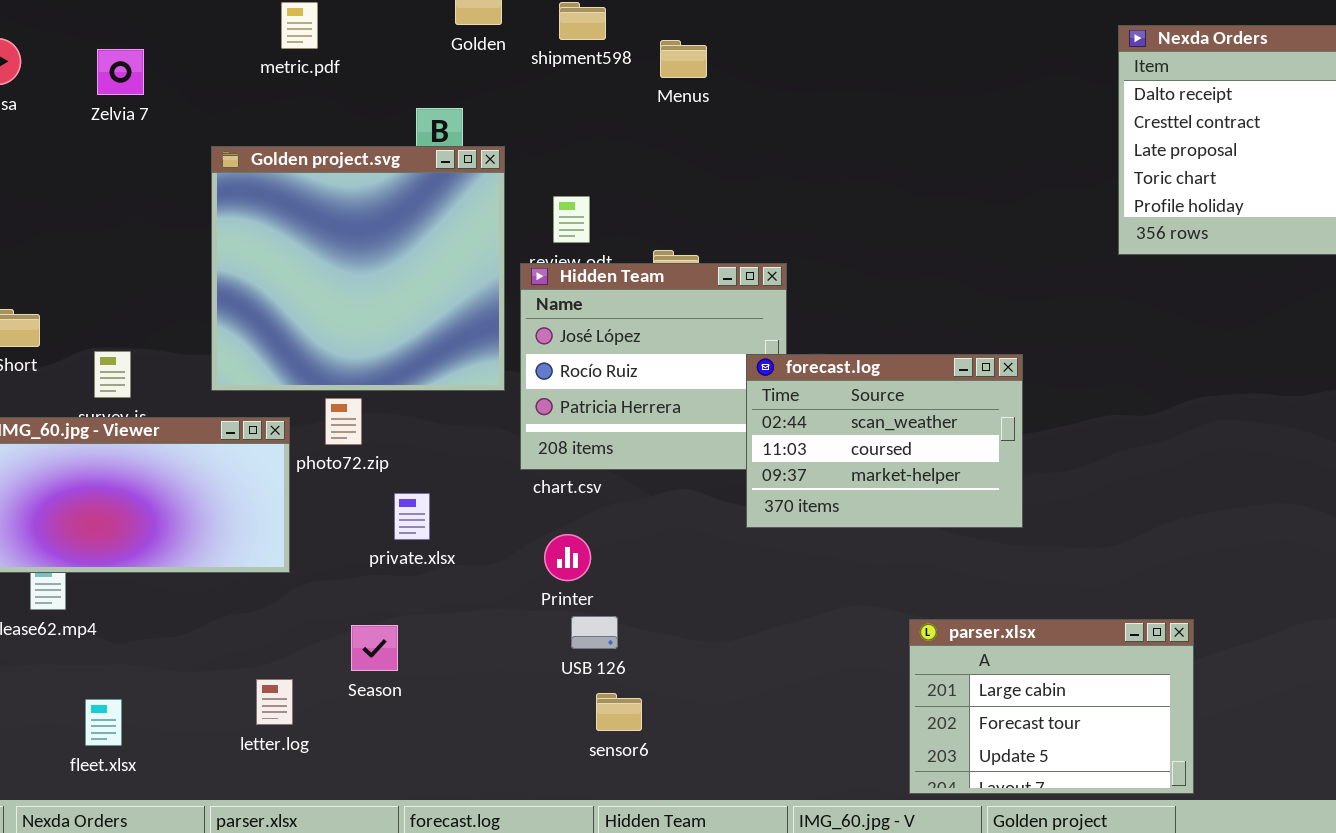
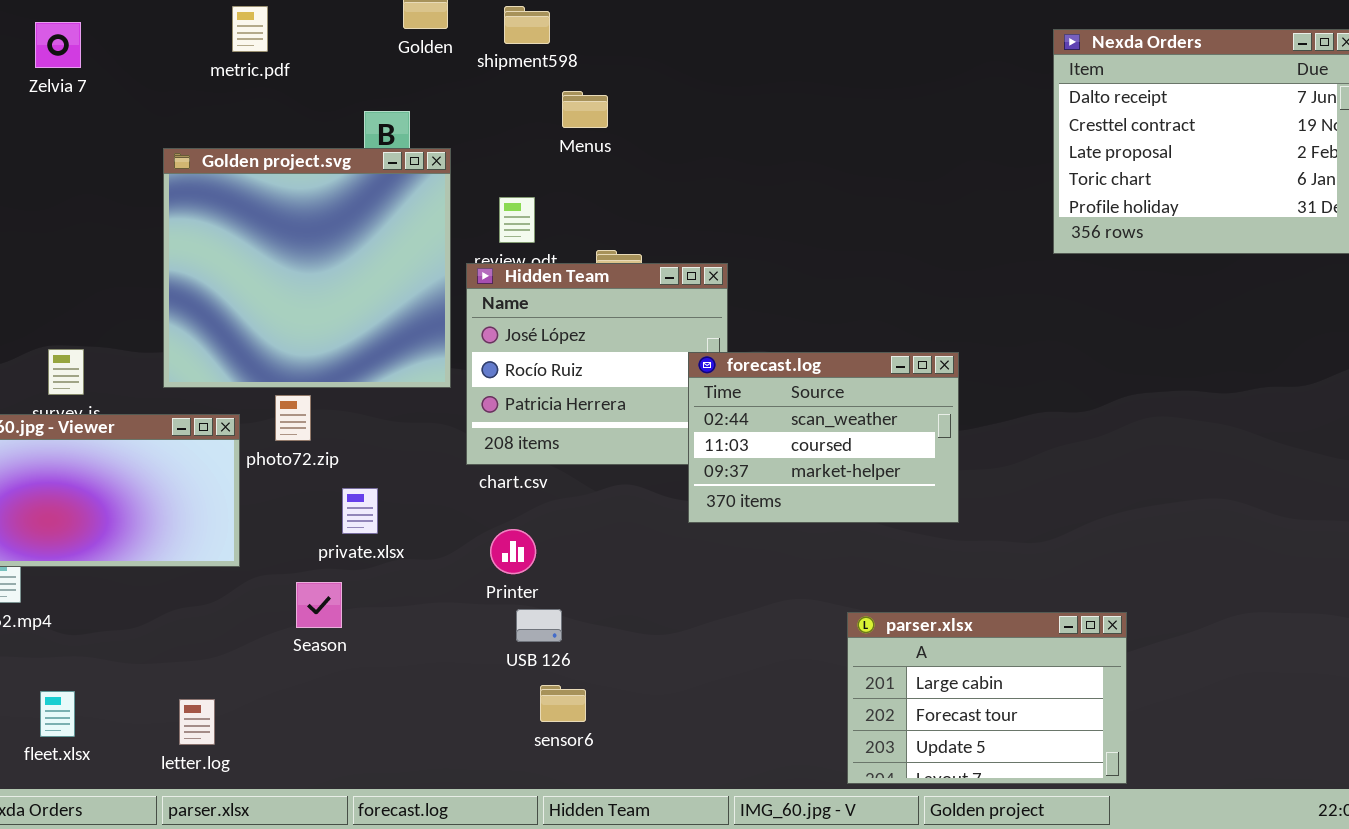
Menus: [660,40,707,78] -> [562,91,608,128], moved
Zelvia 7: [97,49,144,95] -> [35,22,81,68], moved
Season: [351,625,398,671] -> [296,582,342,628], moved
letter.log: [256,679,293,725] -> [179,699,215,745], moved

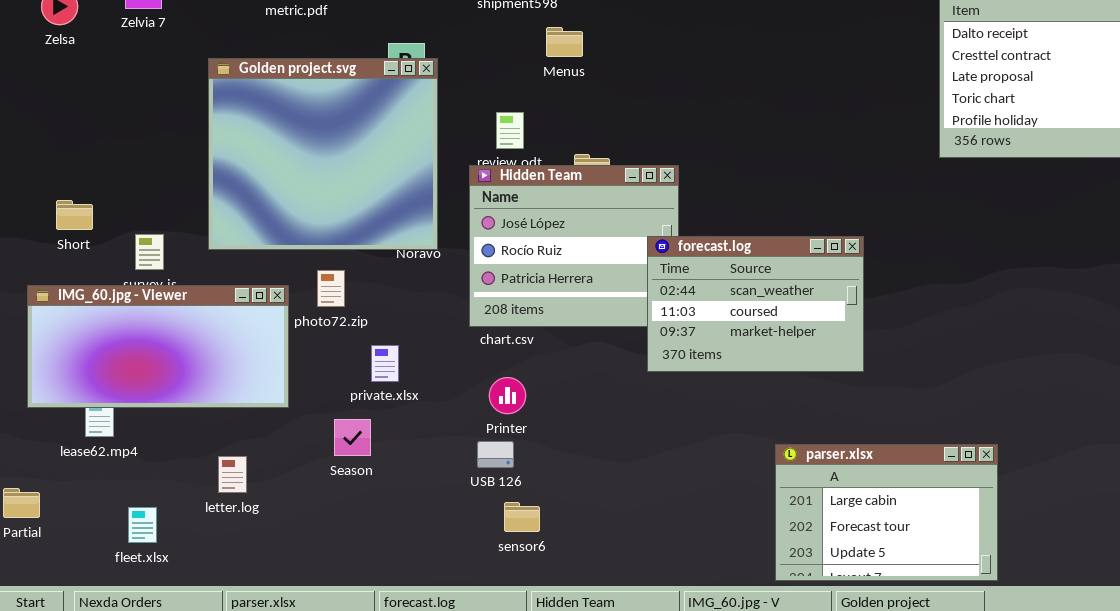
Golden project.svg: [163,148,451,388] -> [208,58,438,250], moved
USB 126: [516,609,562,642] -> [477,441,514,468], moved
sensor6: [540,685,586,722] -> [504,502,540,532], moved
letter.log: [179,699,215,745] -> [218,456,247,493], moved

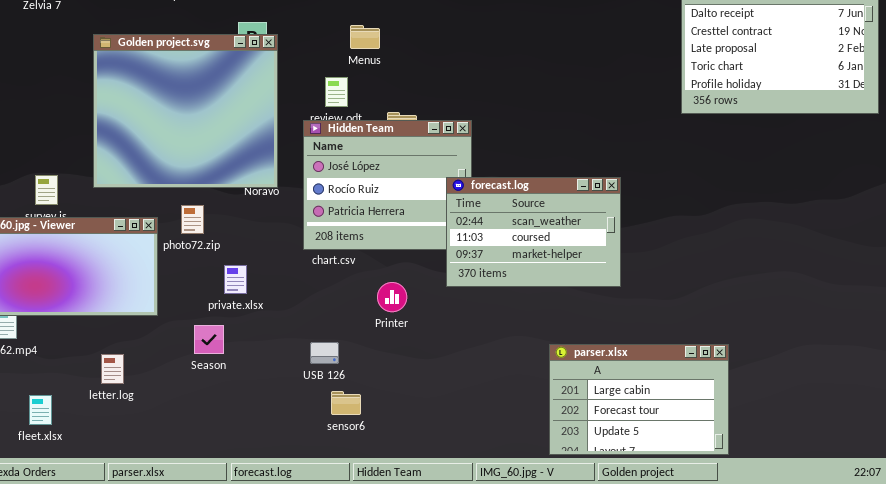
Menus: [546,27,583,57] -> [350,25,380,49], moved
Printer: [489,377,526,414] -> [377,282,407,312], moved

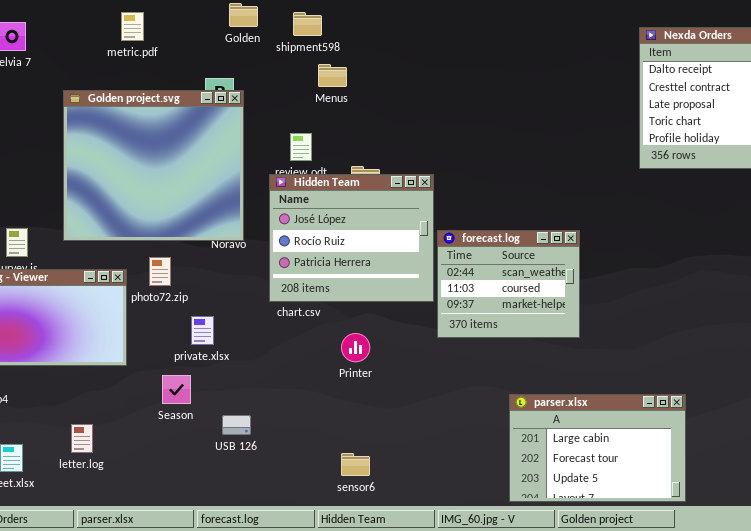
Menus: [350,25,380,49] -> [318,64,347,87], moved
forecast.log: [446,177,621,287] -> [437,230,580,338], resized
USB 126: [310,342,339,364] -> [222,415,251,435], moved
letter.log: [101,354,124,384] -> [71,424,93,453], moved
sensor6: [331,391,361,415] -> [341,453,370,476], moved

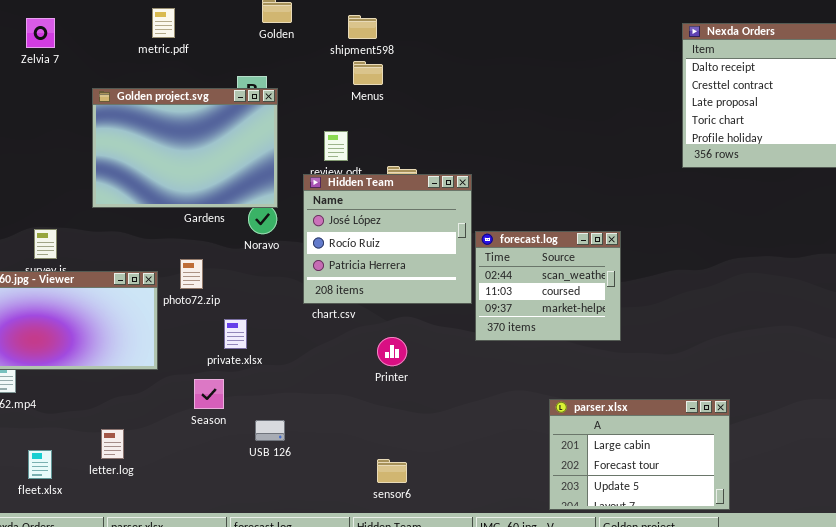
shipment598: [293,12,322,36] -> [348,15,377,39], moved
Golden project.svg: [63,90,244,241] -> [92,88,278,208], resized

